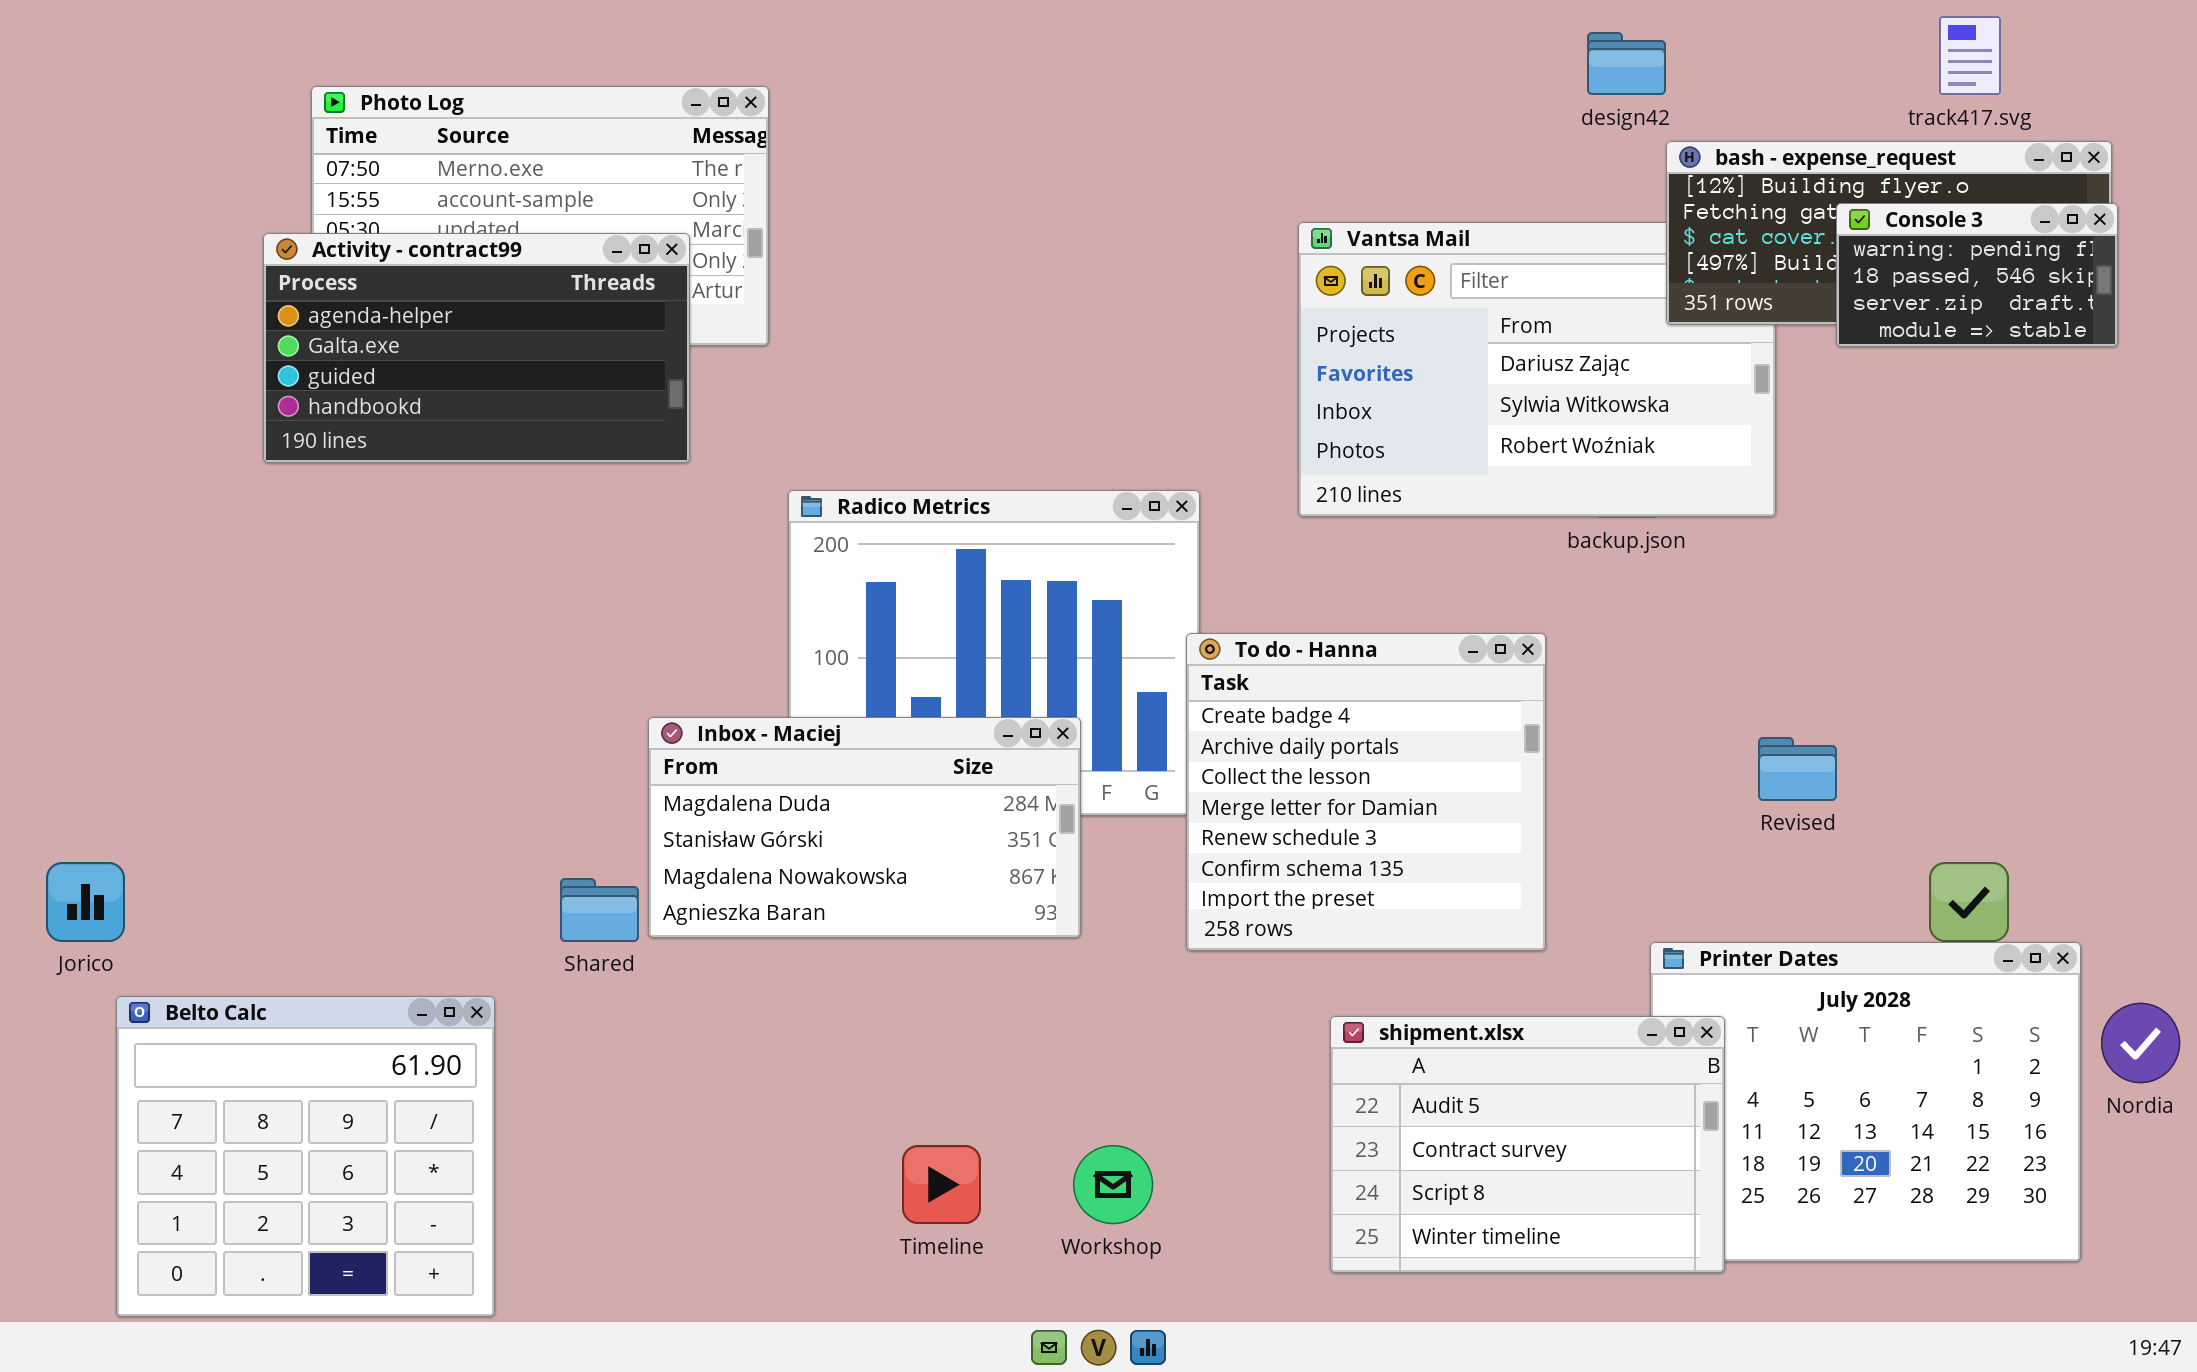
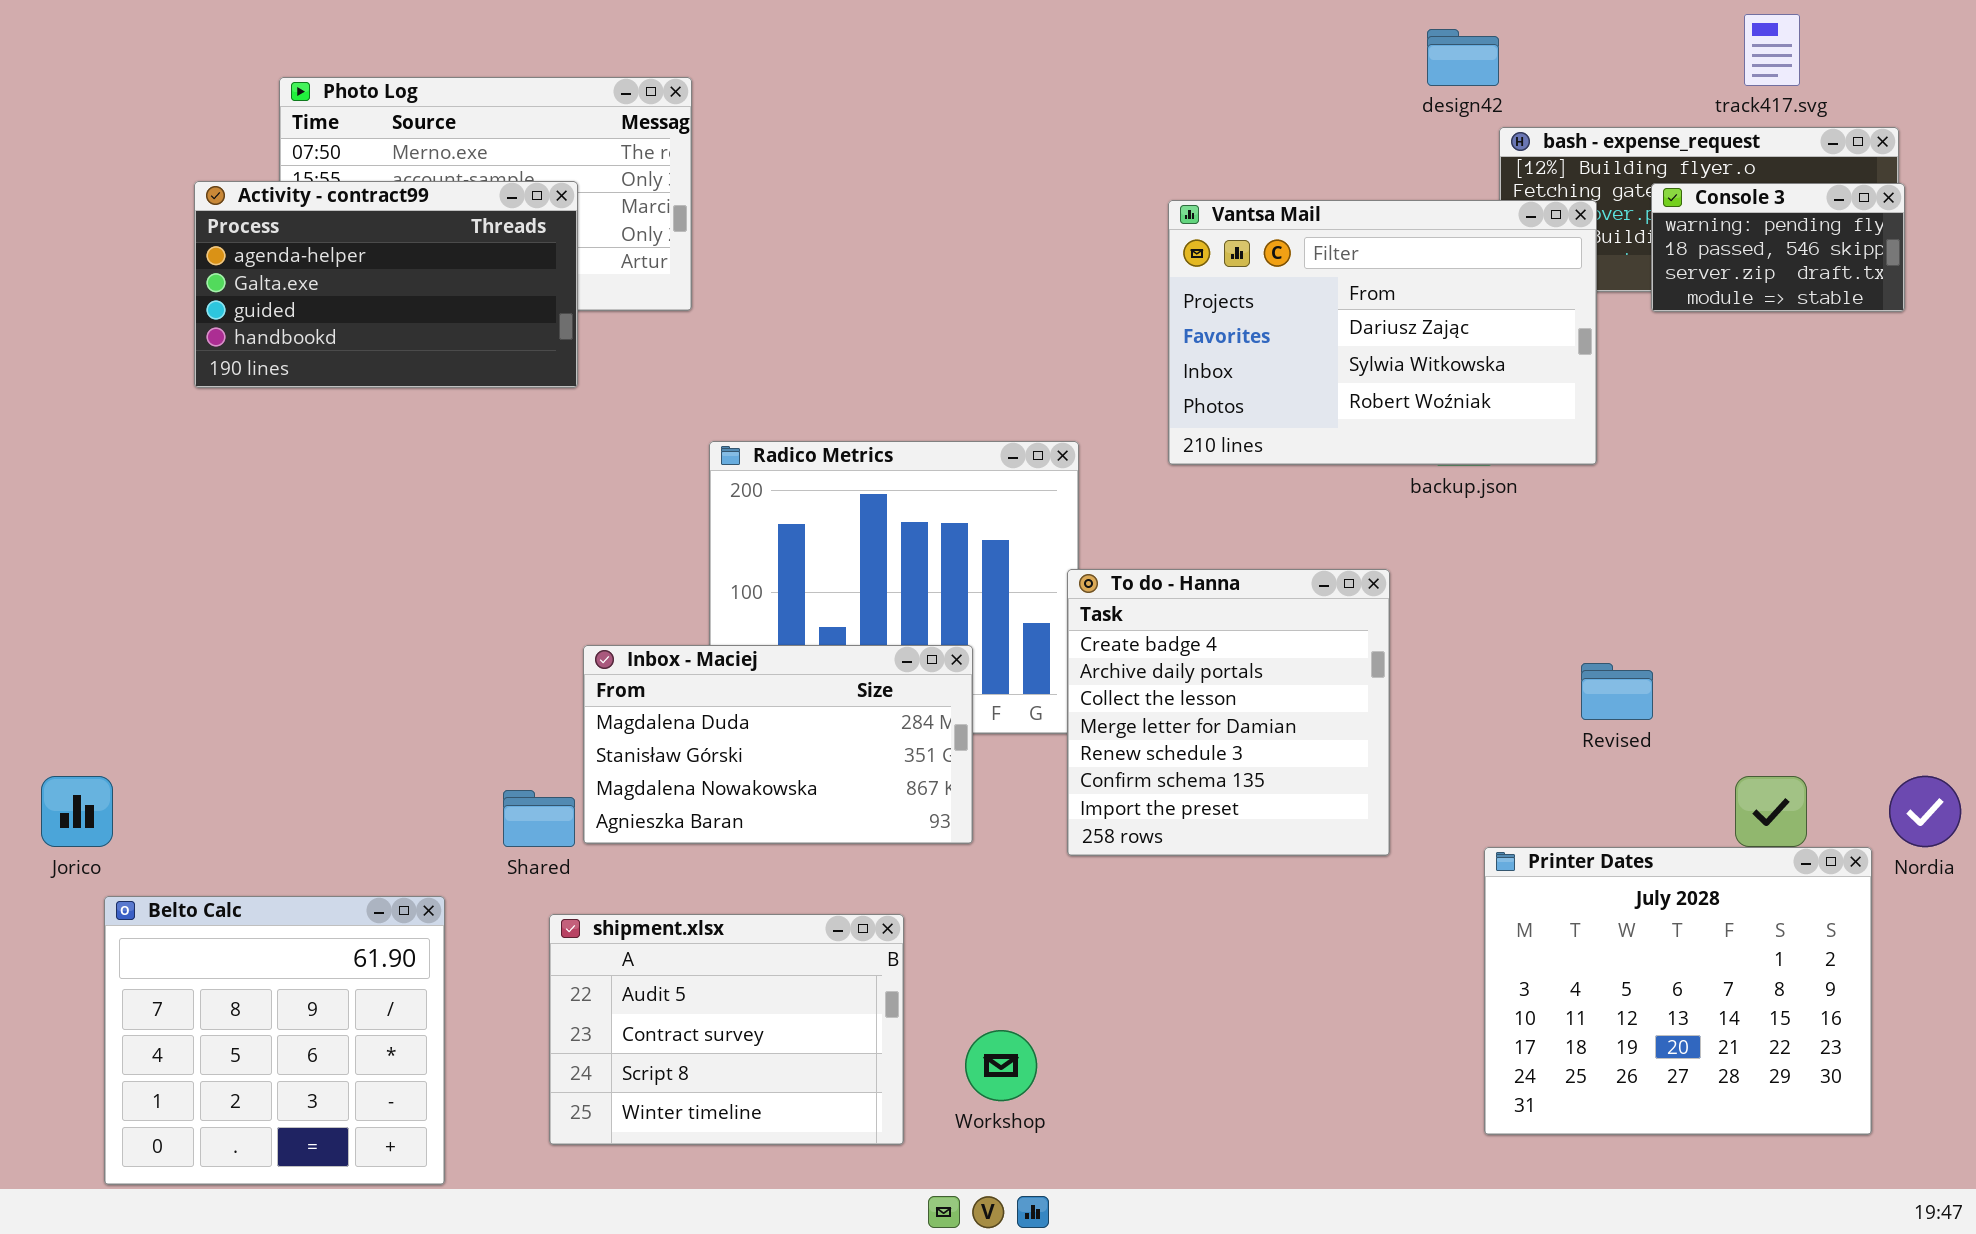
Vantsa Mail: [1298,222,1776,517] -> [1168,200,1597,465], raised
Activity - contract99: [263,233,690,463] -> [194,181,578,388], moved
Nordia: [2101,1003,2180,1083] -> [1889,776,1961,847], moved
shipment.xlsx: [1330,1016,1725,1273] -> [549,914,904,1145], moved

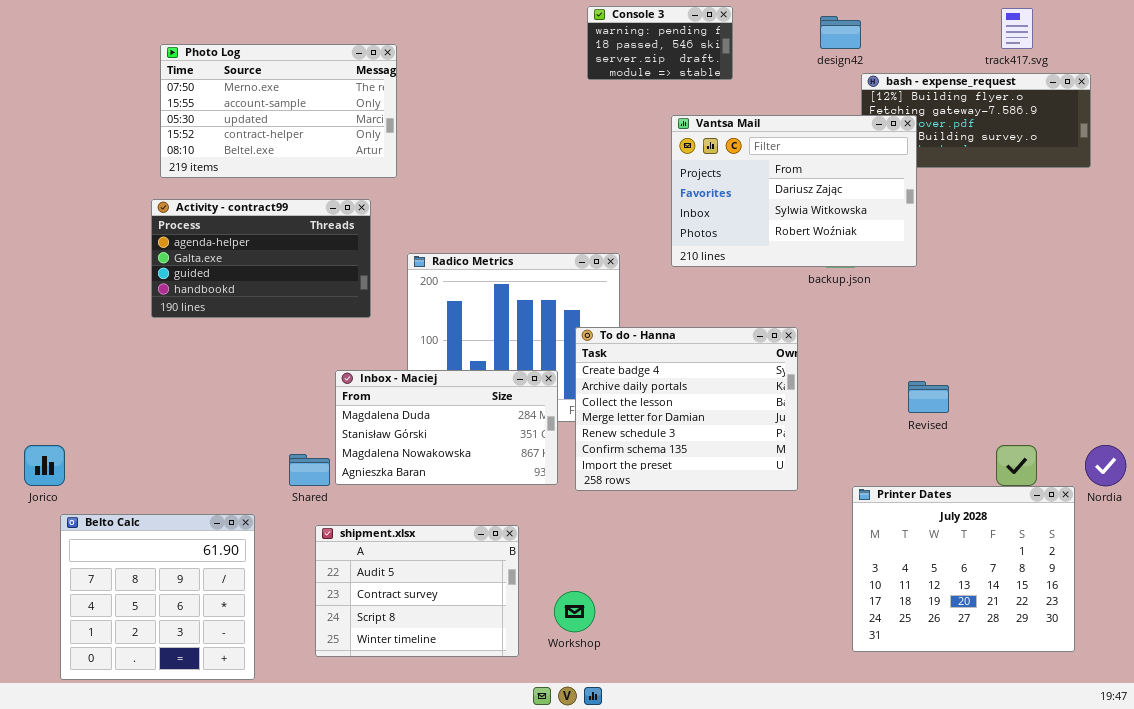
Activity - contract99: [194,181,578,388] -> [151,199,371,318], moved
Console 3: [1651,183,1905,312] -> [587,6,733,80], moved
To do - Hanna: [1067,569,1390,856] -> [575,327,798,491], resized

